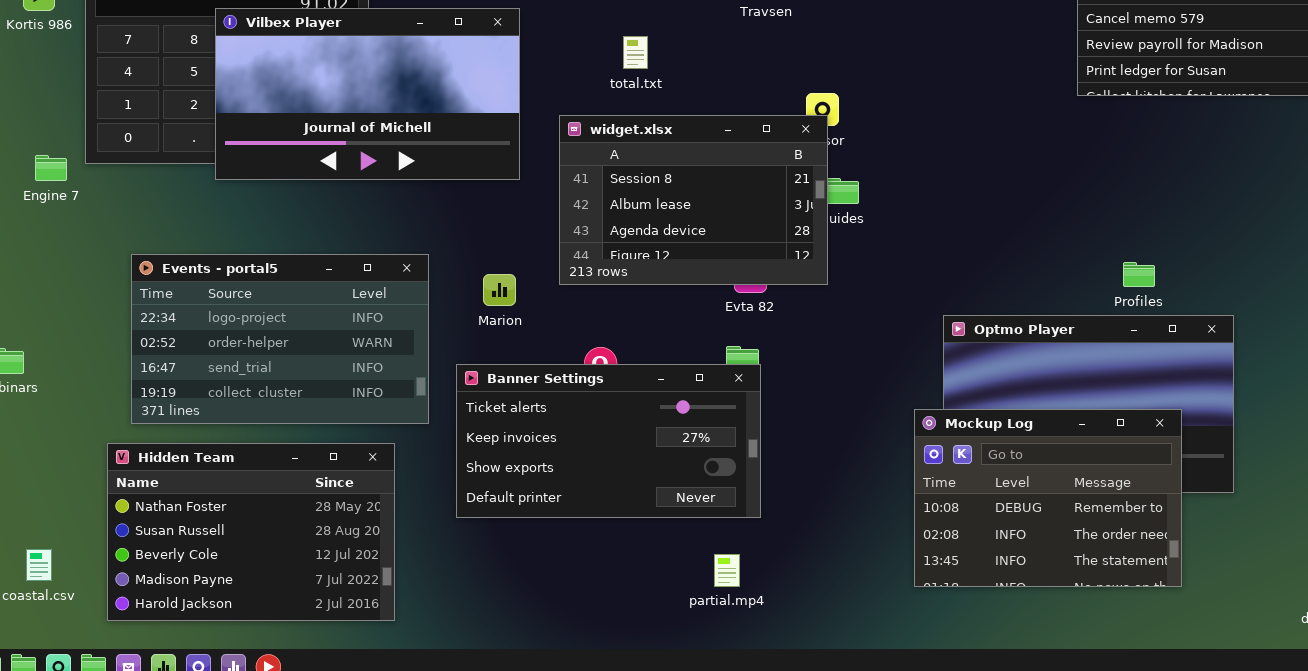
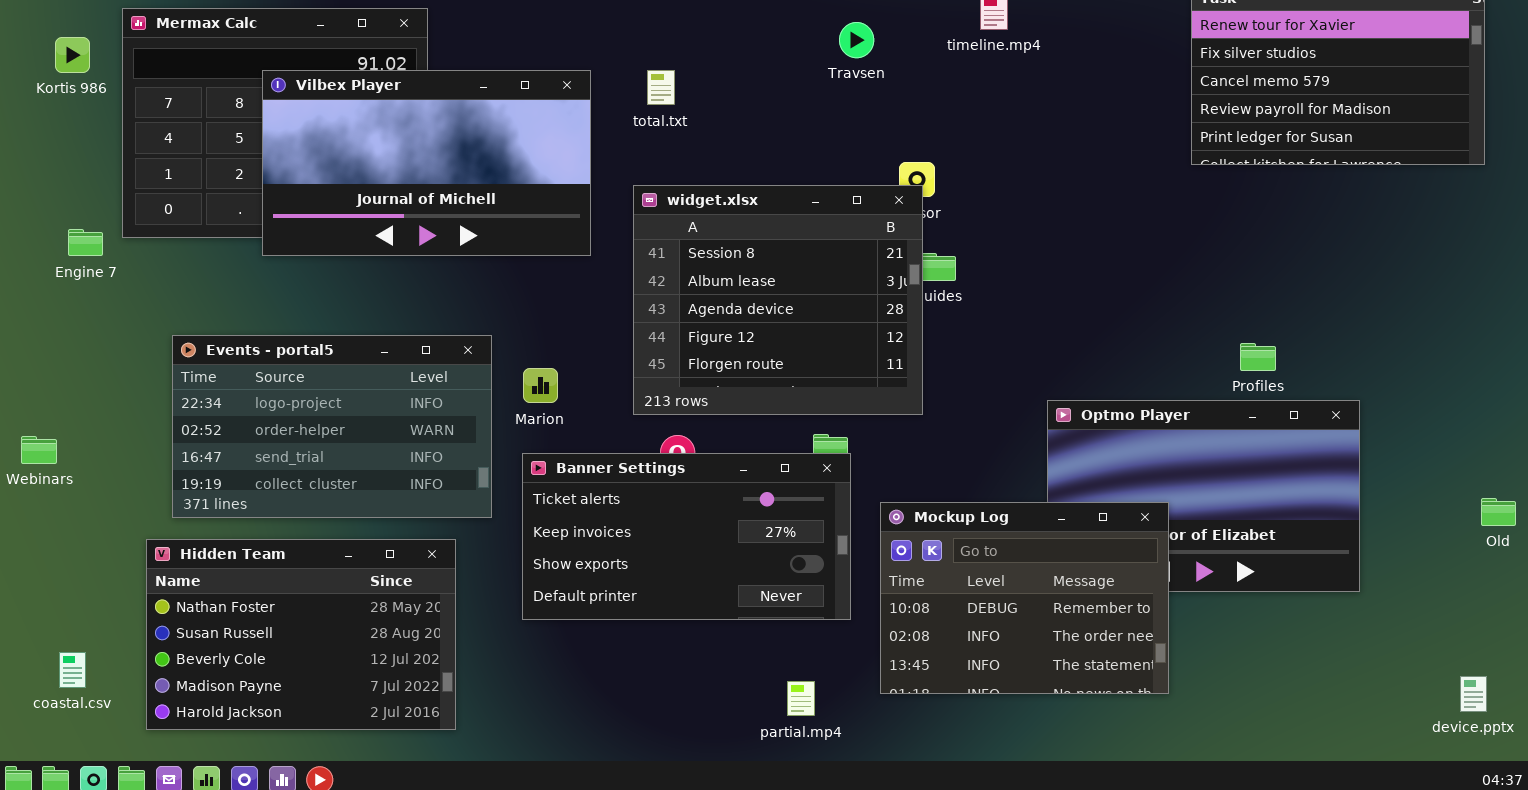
total.txt: [623,36,648,69] -> [647,70,675,105], moved
widget.xlsx: [559,115,828,285] -> [633,185,923,415], resized
Marion: [483,274,516,306] -> [523,368,558,403], moved
Mockup Log: [914,409,1182,587] -> [880,502,1169,694], moved
partial.mp4: [714,554,740,587] -> [787,681,815,716], moved

